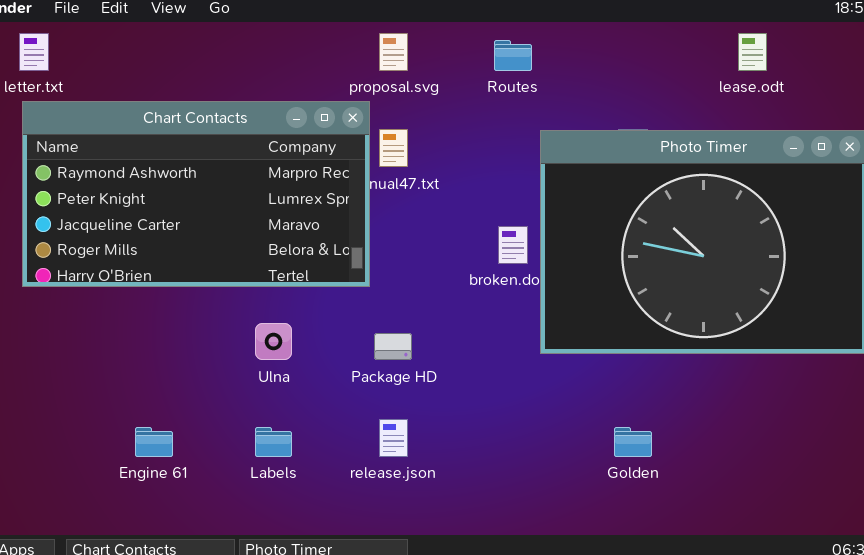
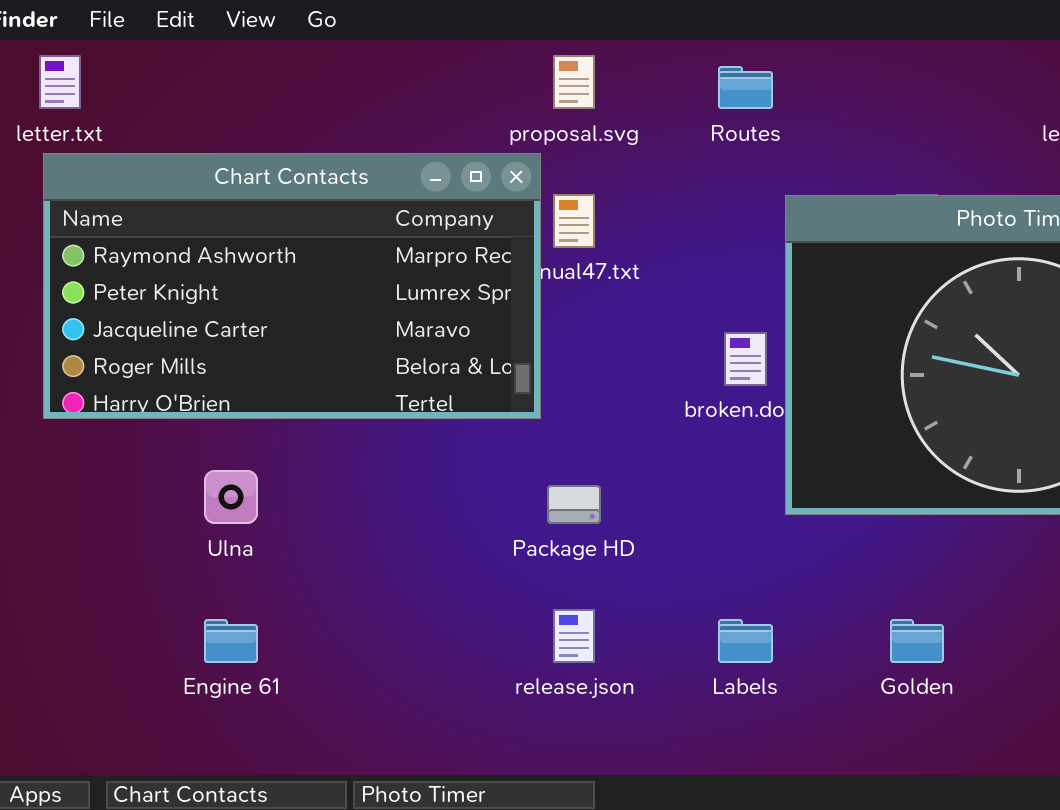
Ulna: [255,323,292,360] -> [204,470,258,524], moved
Labels: [255,427,292,457] -> [718,619,773,663], moved

